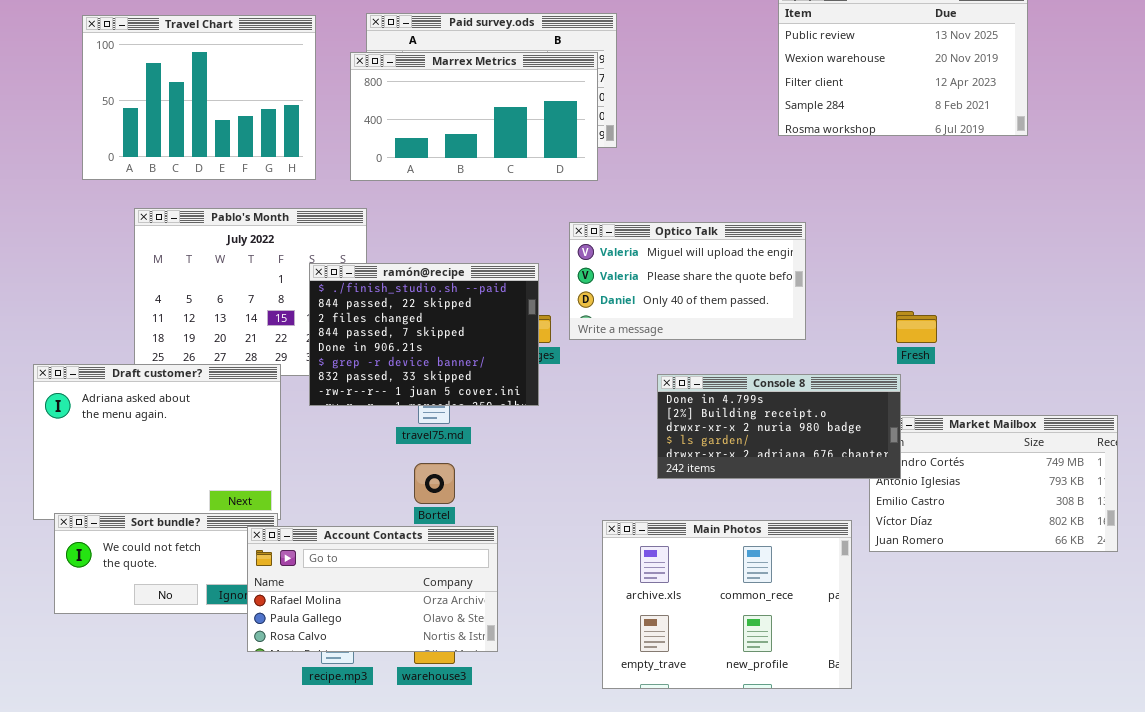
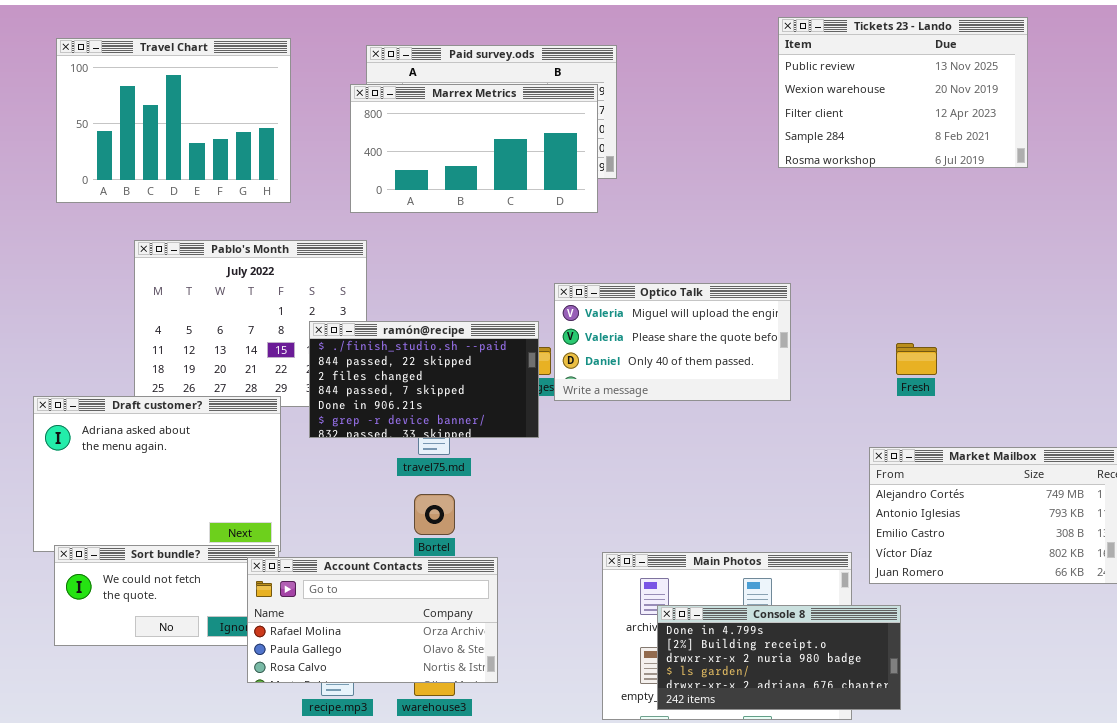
Travel Chart: [82,15,316,180] -> [56,38,291,203], moved
Optico Talk: [569,222,806,340] -> [554,283,791,401], moved
ramón@recipe: [309,263,539,406] -> [309,321,539,438], resized
Console 8: [657,374,901,479] -> [657,605,901,710], moved

